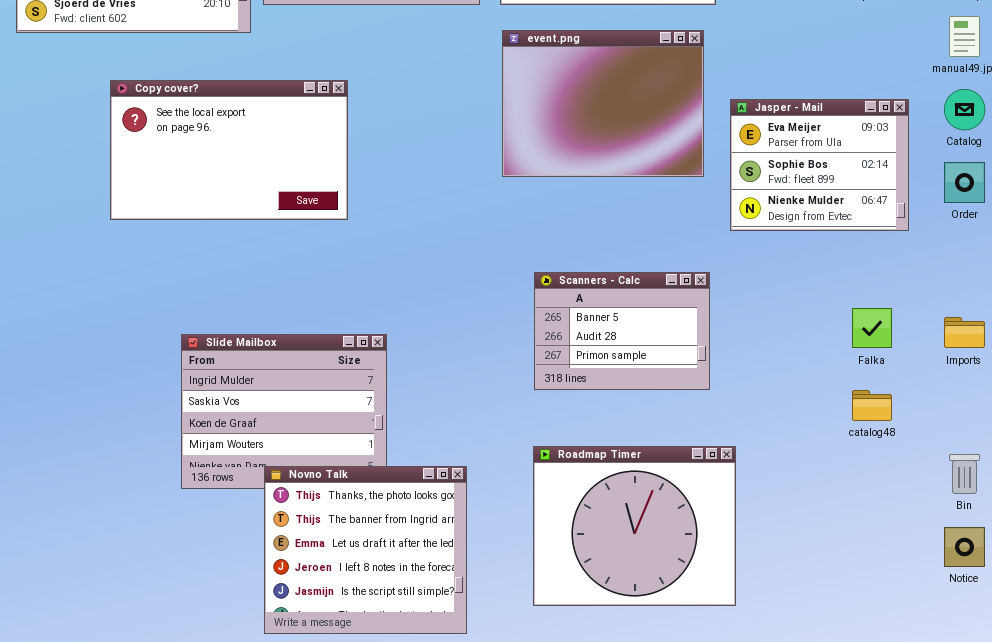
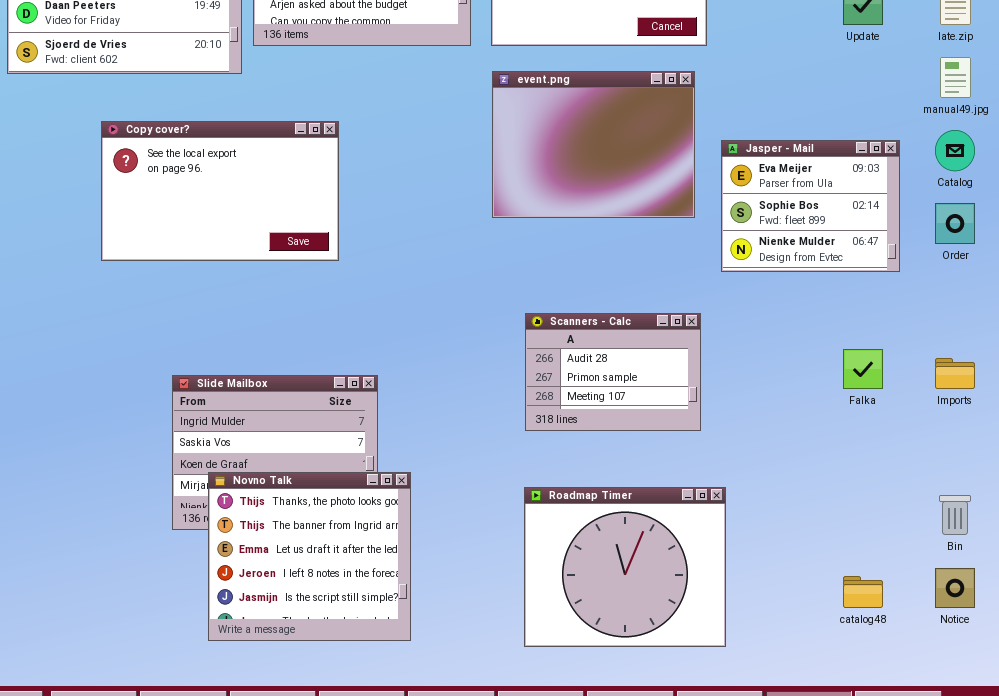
Scanners - Calc: [534,272,710,390] -> [525,313,701,431], scrolled down 1 row
catalog48: [852,390,892,421] -> [843,576,883,608], moved
Novno Talk: [264,466,467,634] -> [208,472,411,641], moved

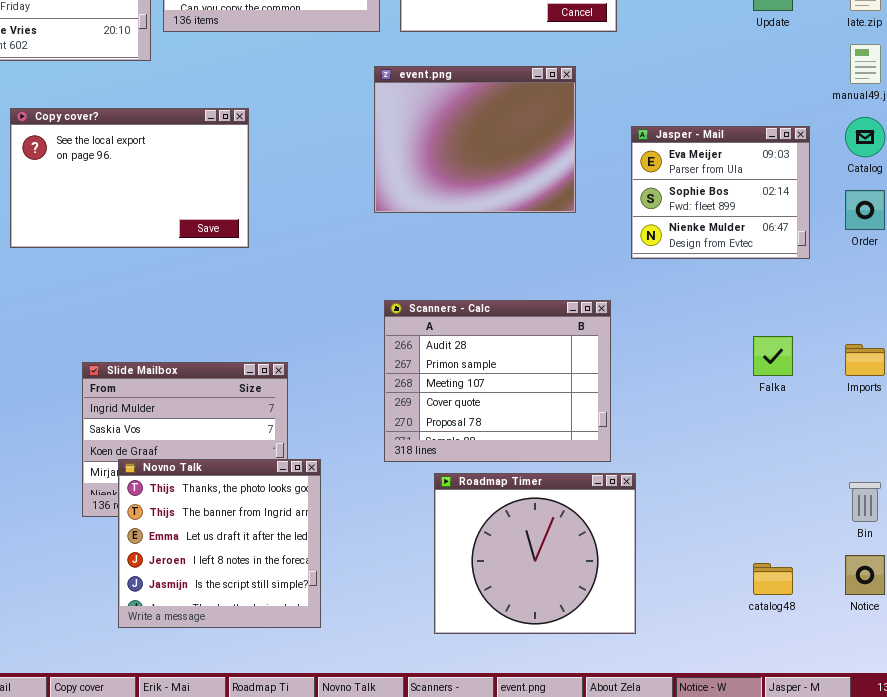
event.png: [492,71,695,218] -> [374,66,576,213], moved
Scanners - Calc: [525,313,701,431] -> [384,300,611,462], resized

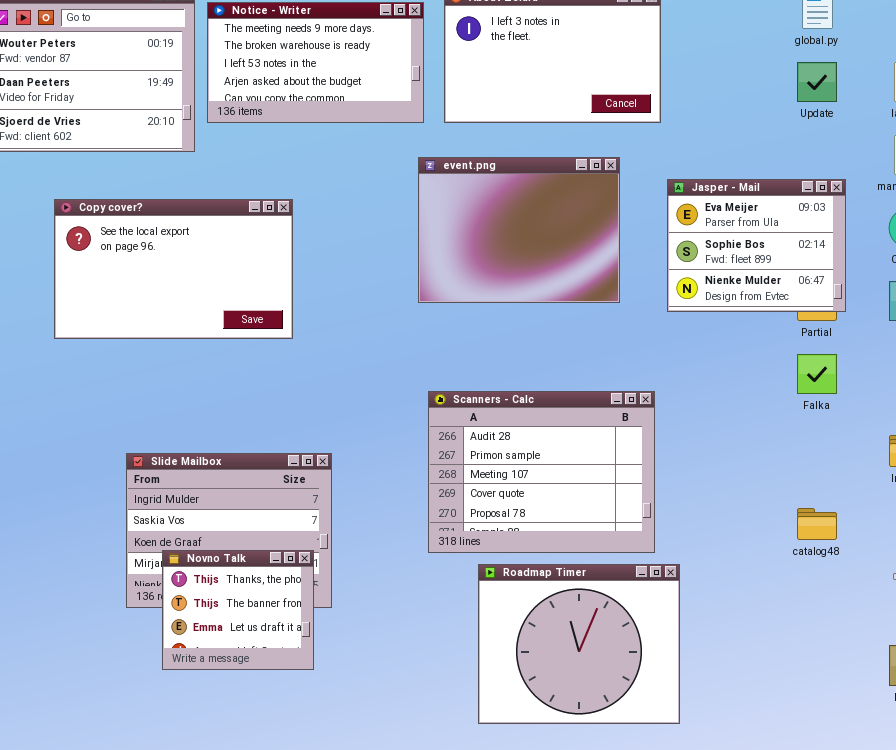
Jasper - Mail: [631,126,810,259] -> [667,179,846,312], moved
Falka: [753,336,793,376] -> [797,354,837,394], moved
Novno Talk: [118,459,321,628] -> [162,550,314,670], resized
catalog48: [753,563,793,595] -> [797,508,837,540], moved

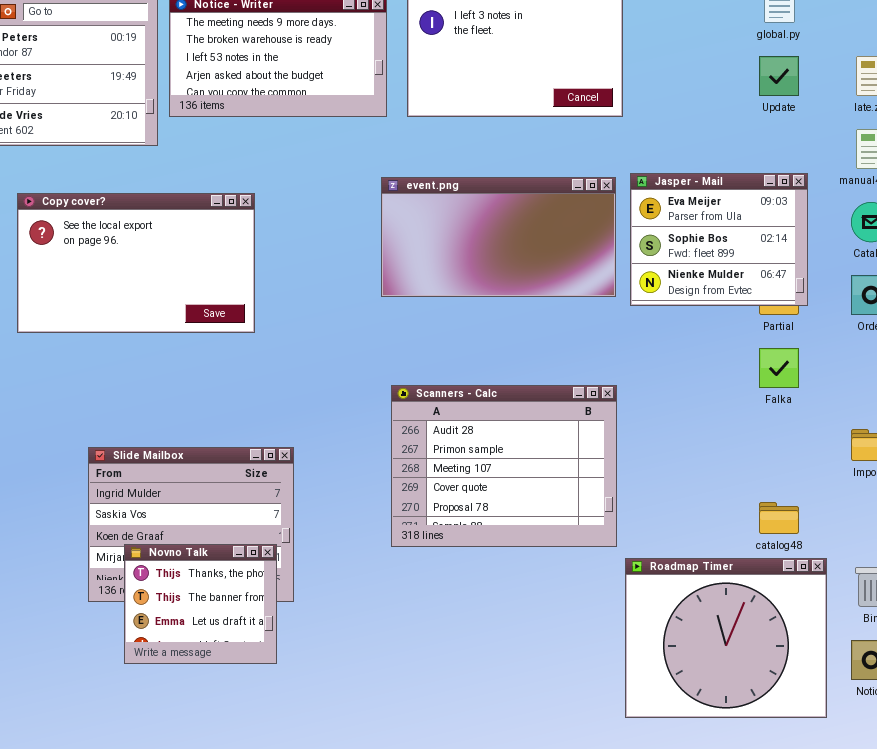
event.png: [418,157,620,303] -> [381,177,616,297], resized
Roadmap Timer: [478,564,680,724] -> [625,558,827,718], moved

